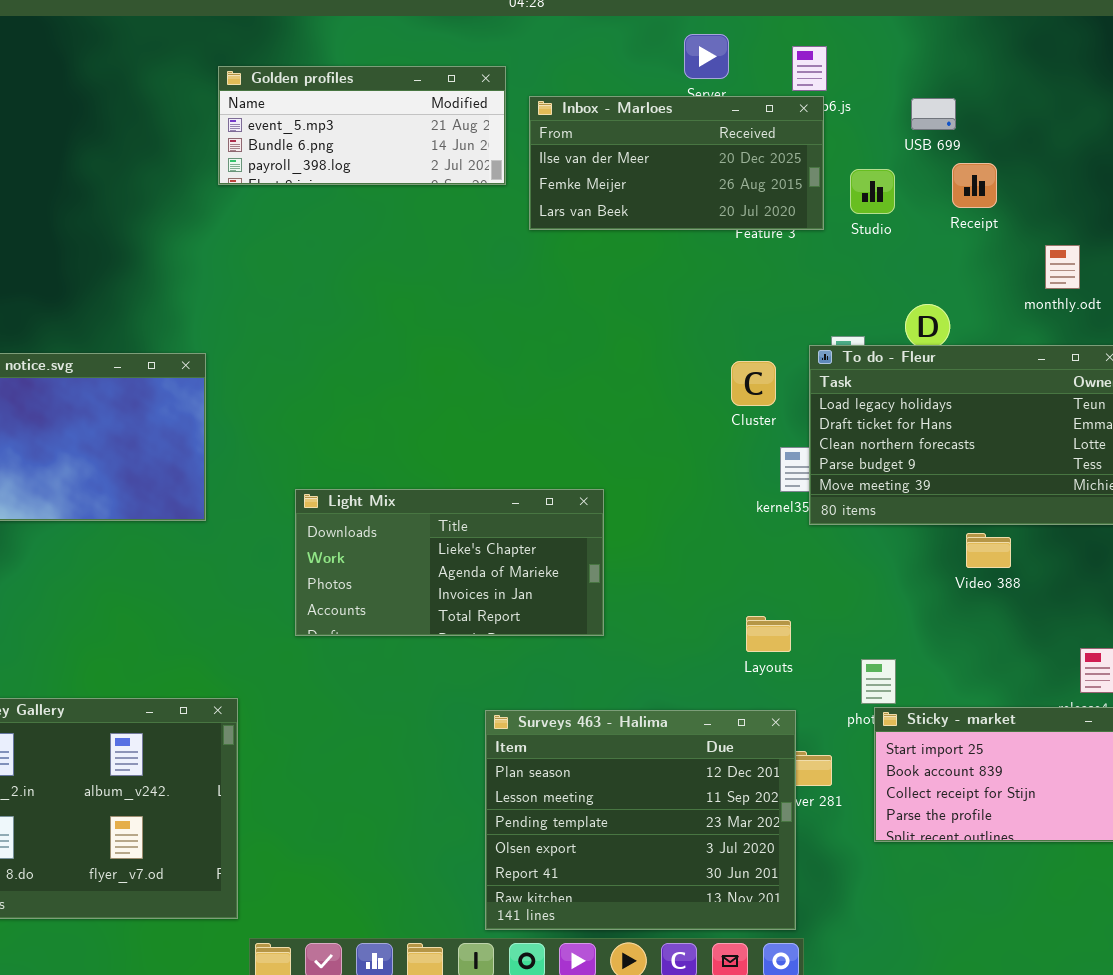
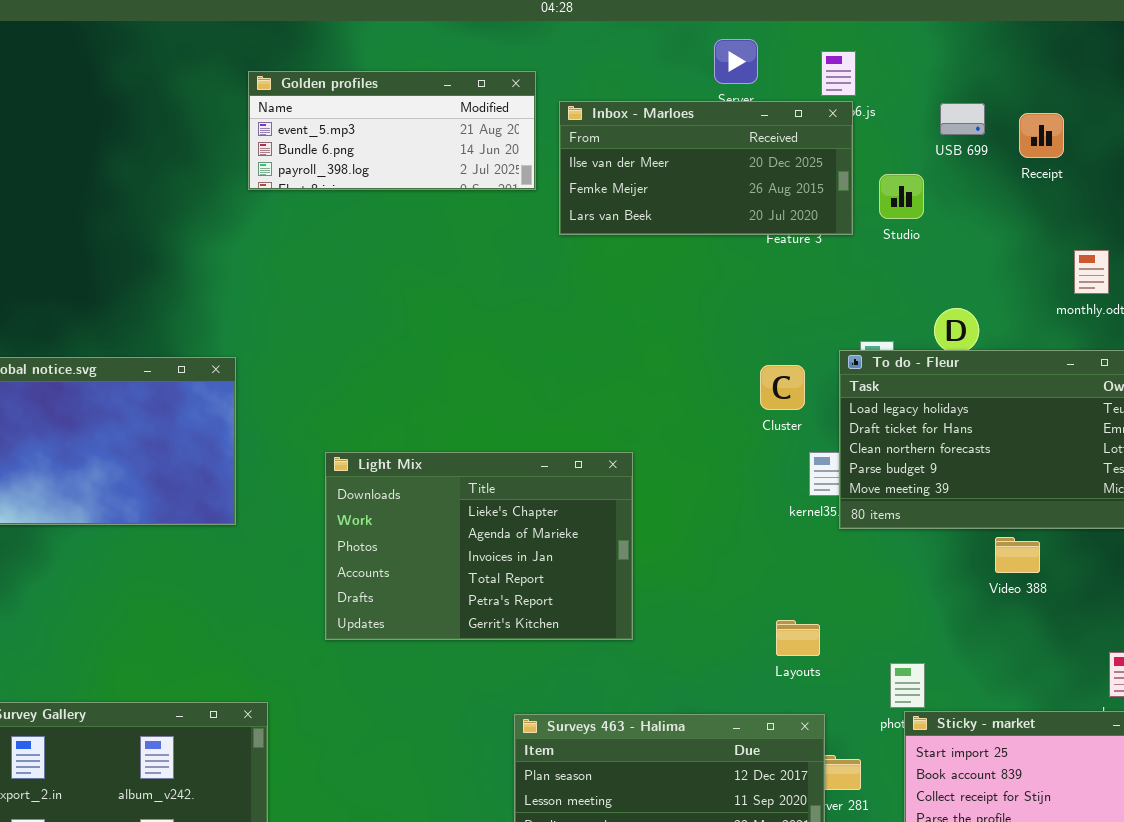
Receipt: [952,163,997,208] -> [1019,113,1064,158], moved
Light Mix: [295,489,604,636] -> [325,452,633,640], resized

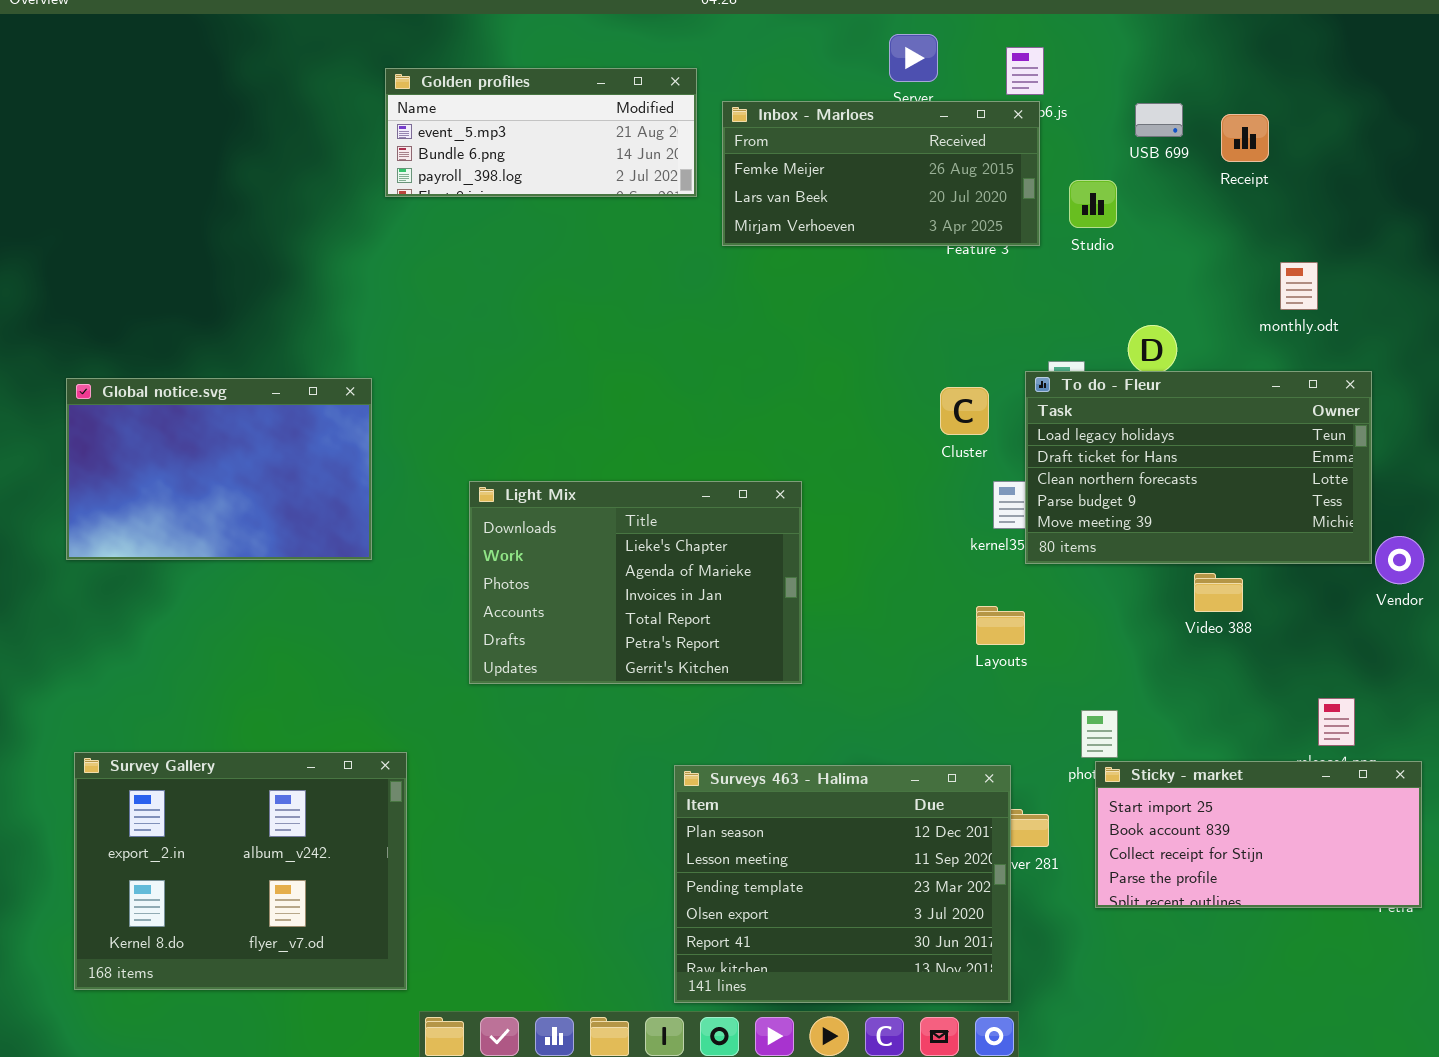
Inbox - Marloes: [559,101,853,235] -> [722,101,1040,246], scrolled down 1 row
Layouts: [776,620,820,656] -> [976,606,1025,645], moved

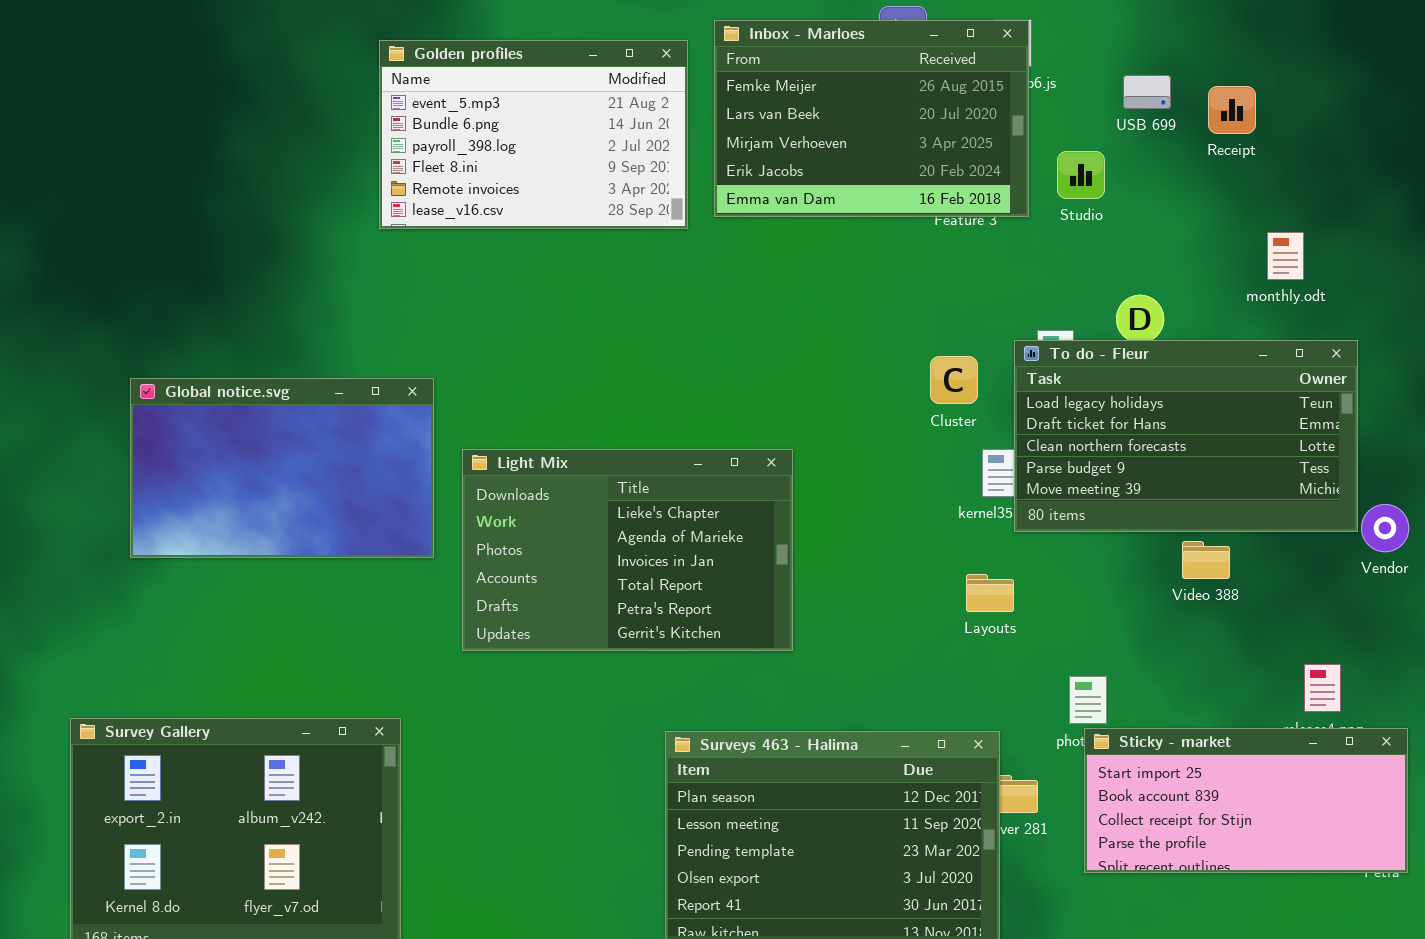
Golden profiles: [385,68,697,197] -> [379,40,688,229], resized
Inbox - Marloes: [722,101,1040,246] -> [714,20,1029,217], resized
Global notice.svg: [66,378,372,560] -> [130,378,434,558], moved

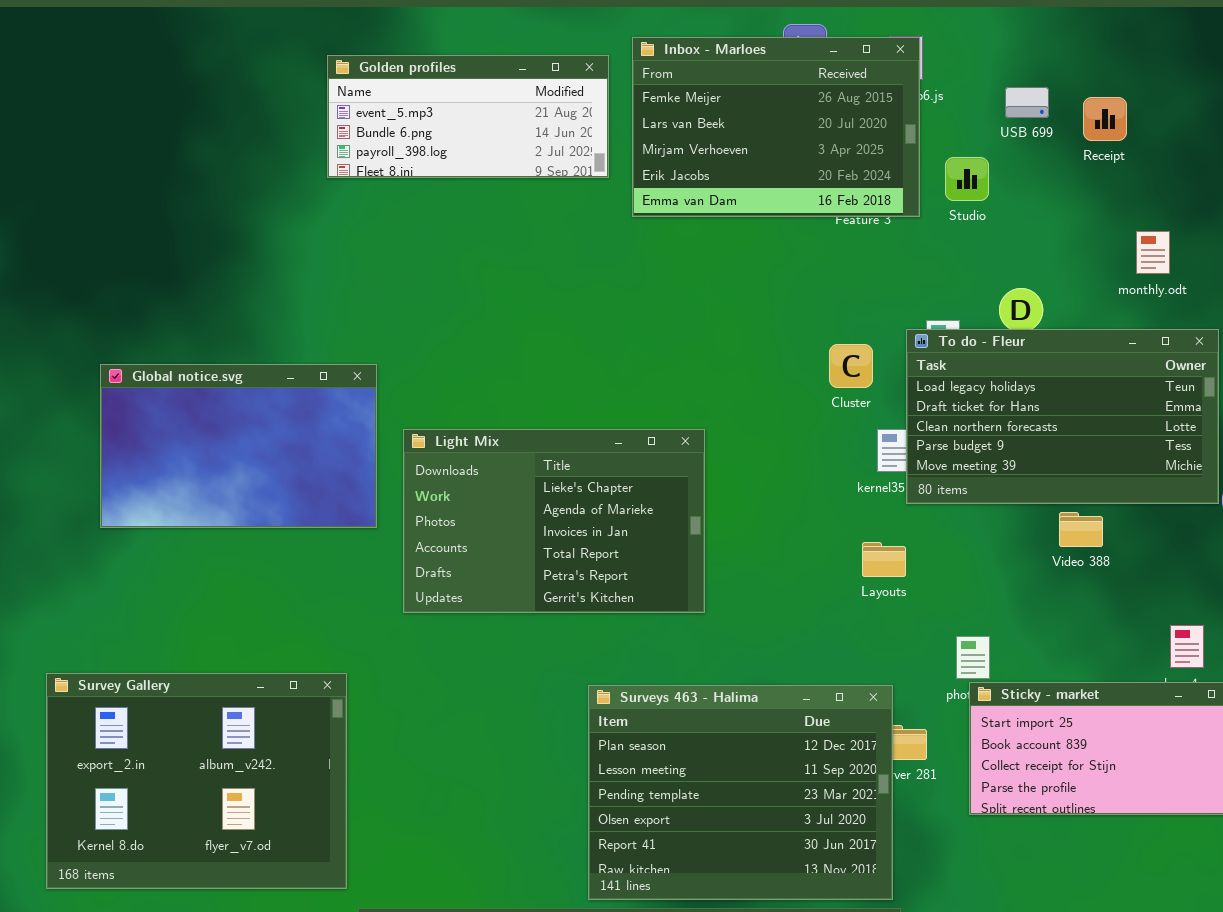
Golden profiles: [379,40,688,229] -> [327,55,609,178], resized

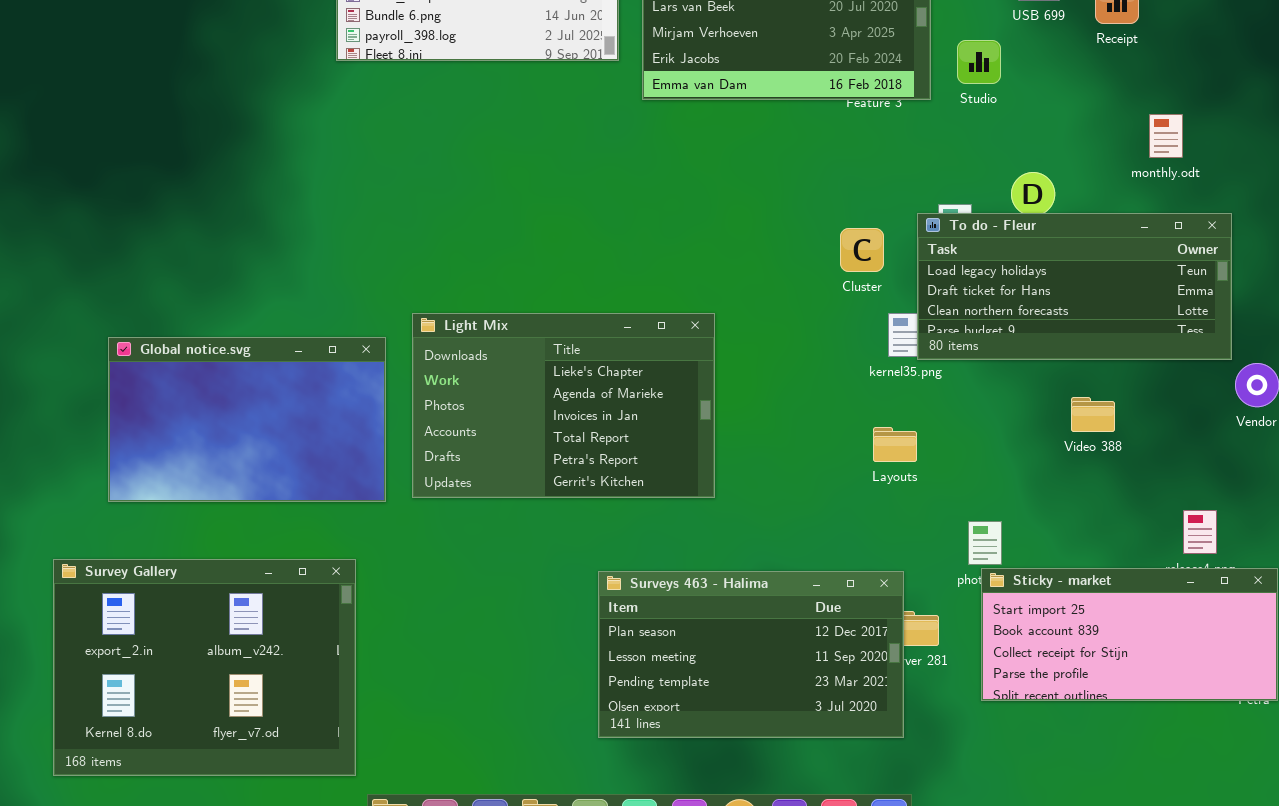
To do - Fleur: [906,329,1219,504] -> [917,213,1232,360], resized
Global notice.svg: [100,364,377,528] -> [108,337,386,502], moved
Surveys 463 - Halima: [588,685,893,900] -> [598,571,904,738], resized

